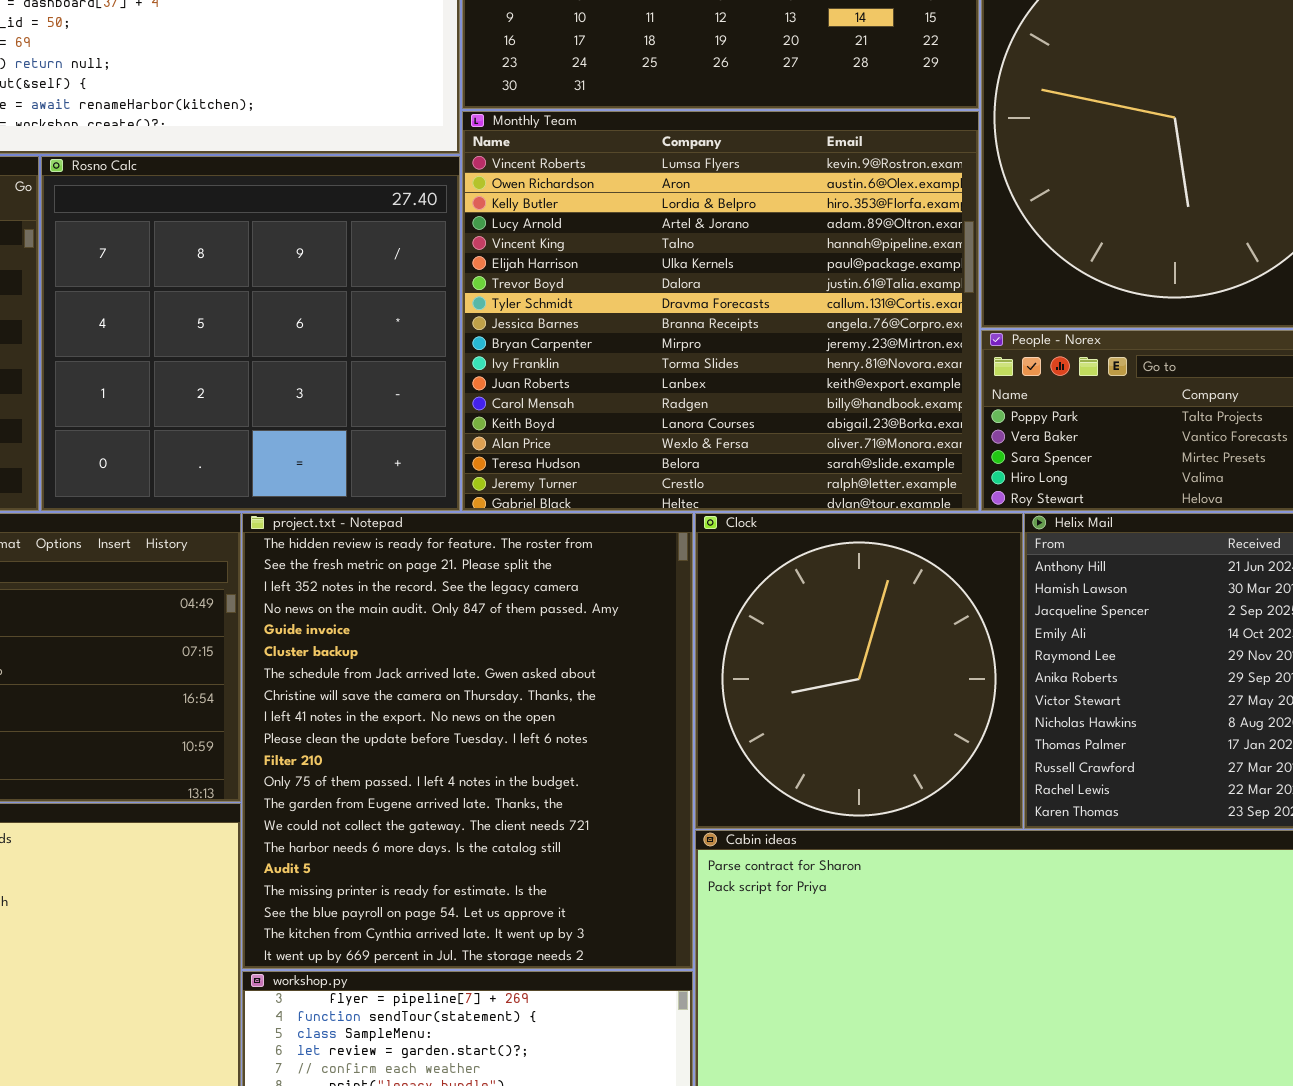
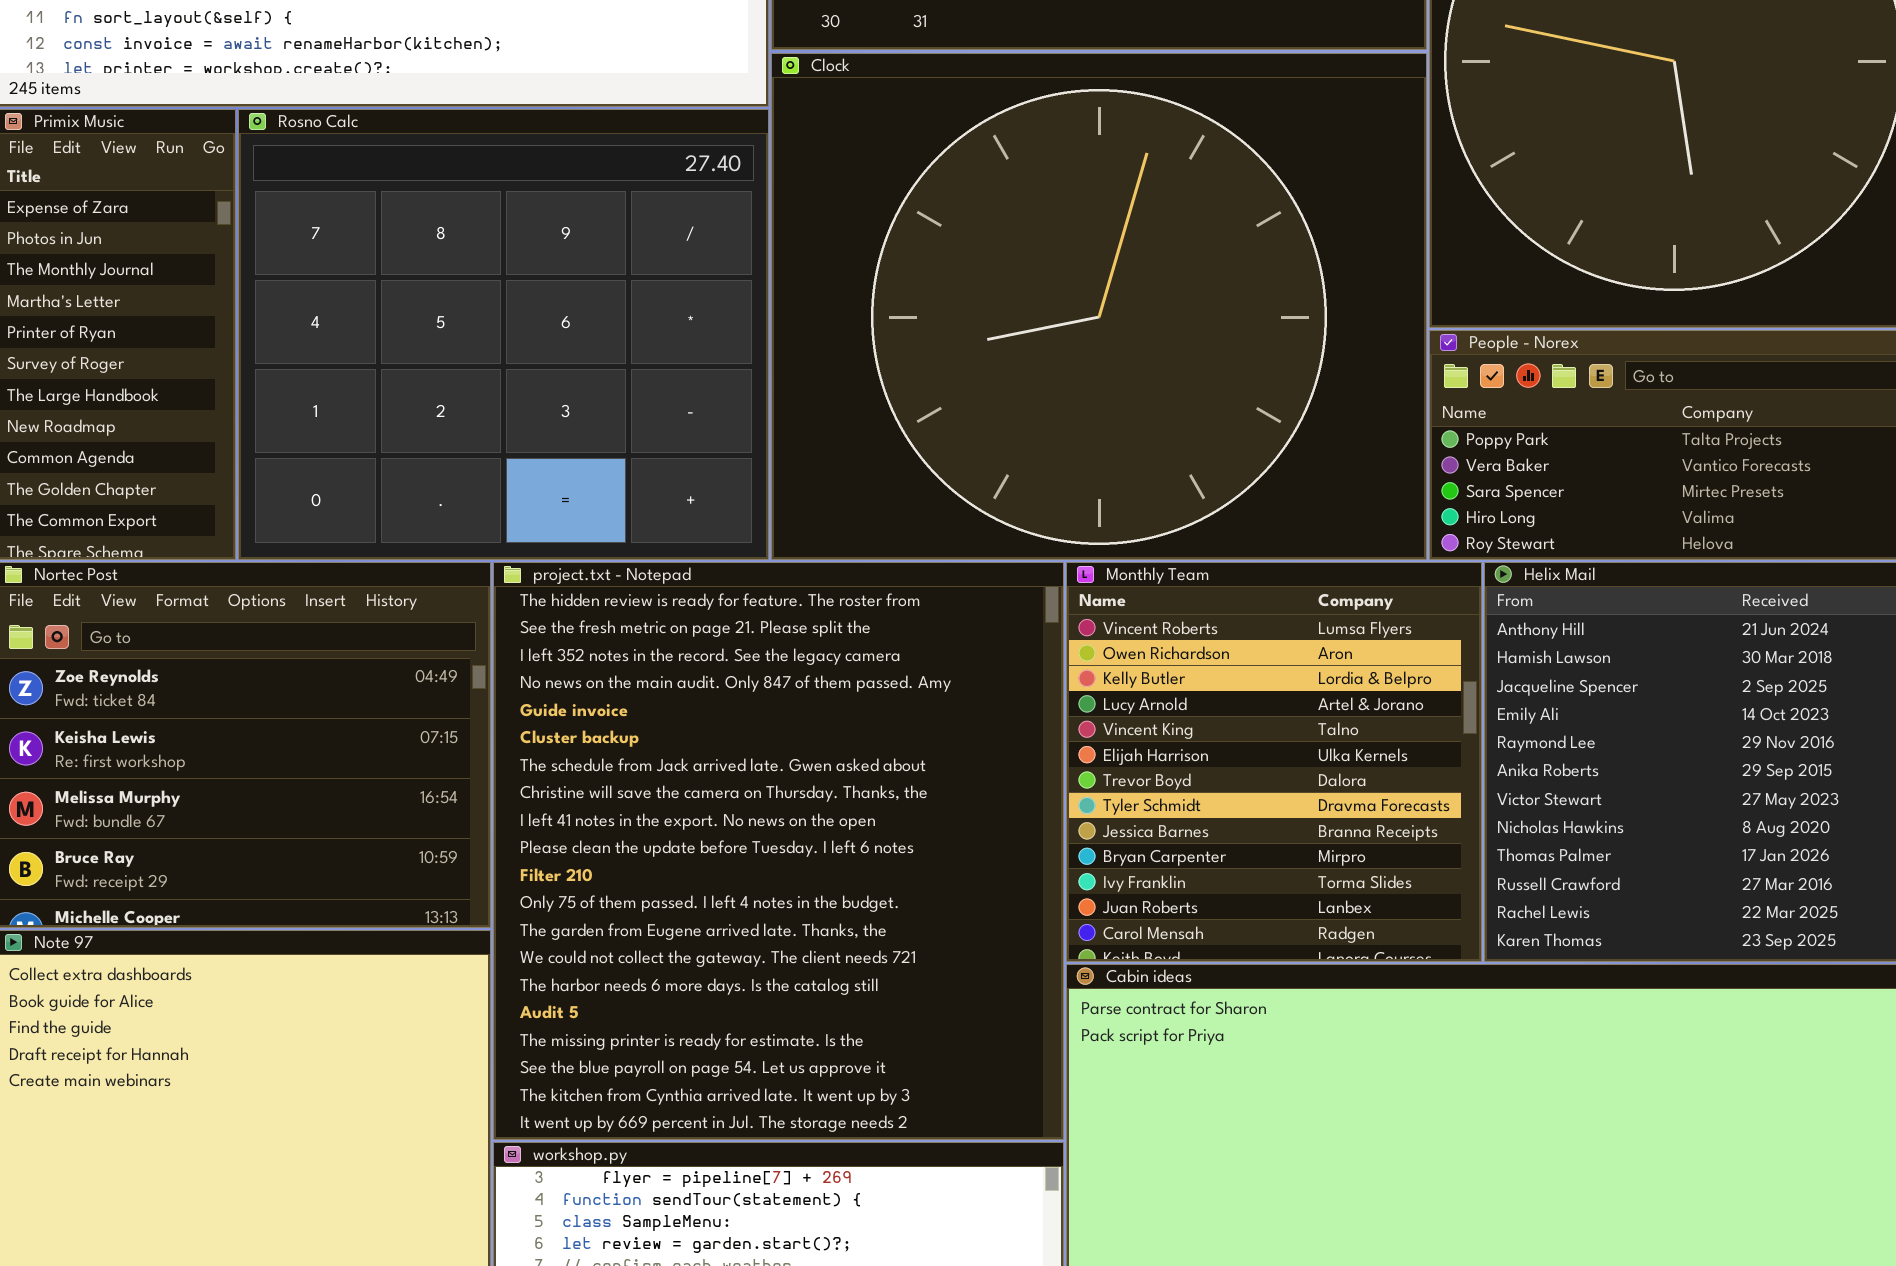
Monthly Team: [462,111,979,511] -> [1066,562,1482,962], moved, resized
Clock: [695,513,1023,829] -> [771,53,1427,560], moved, resized

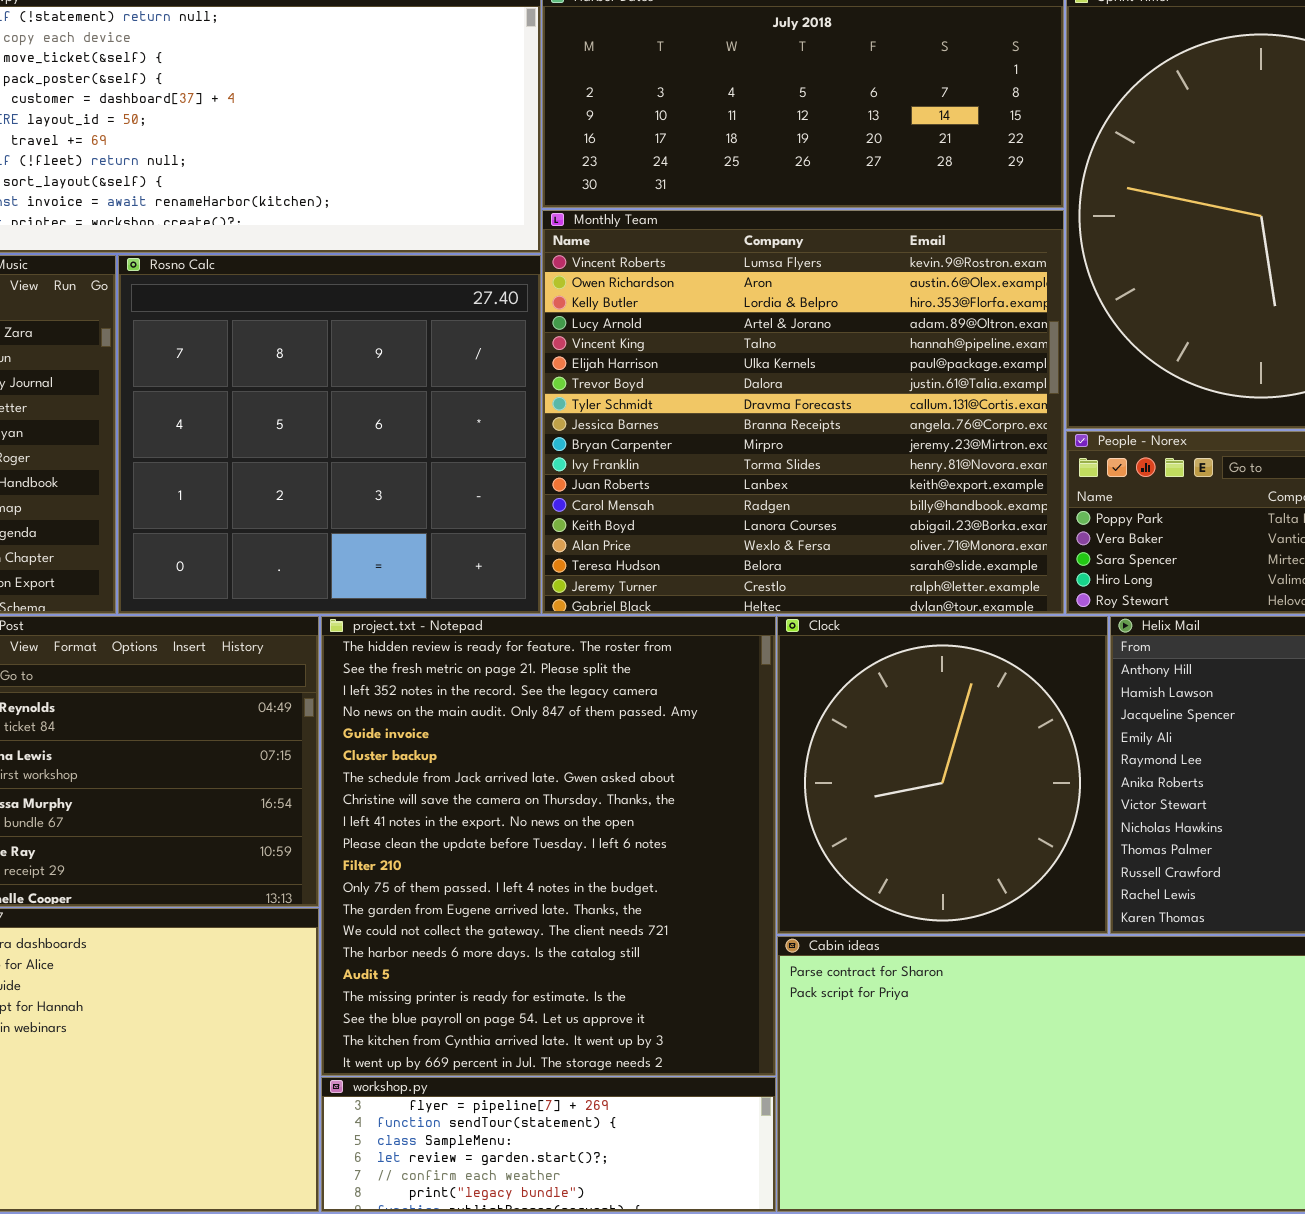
Clock: [771,53,1427,560] -> [777,616,1108,934], moved, resized
Monthly Team: [1066,562,1482,962] -> [542,210,1064,614], moved, resized

